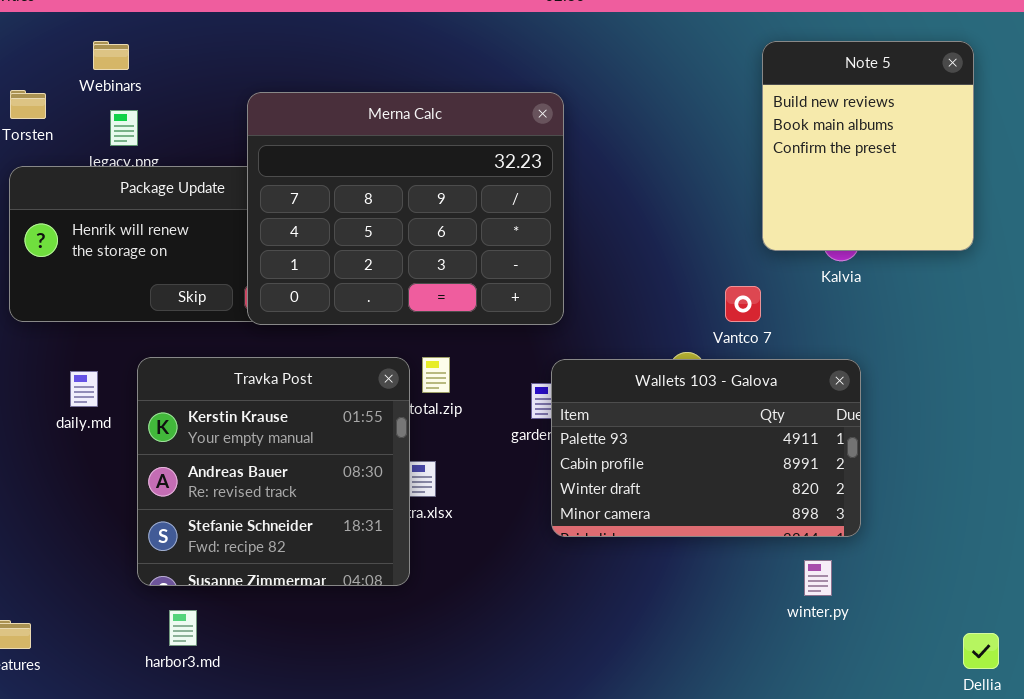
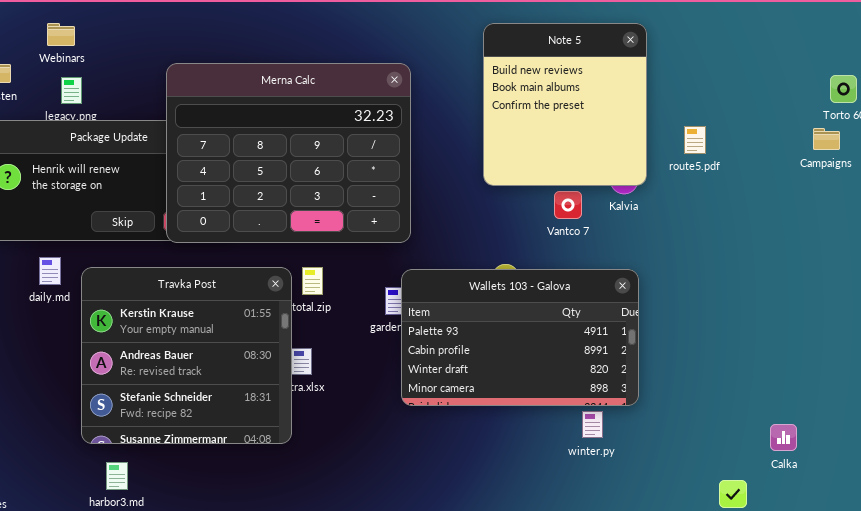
Note 5: [762,41,974,251] -> [483,23,647,186], moved
Vantco 7: [725,286,761,322] -> [554,191,582,219], moved
daily.md: [70,371,98,407] -> [39,257,61,285], moved
winter.py: [804,560,832,596] -> [582,411,603,438], moved

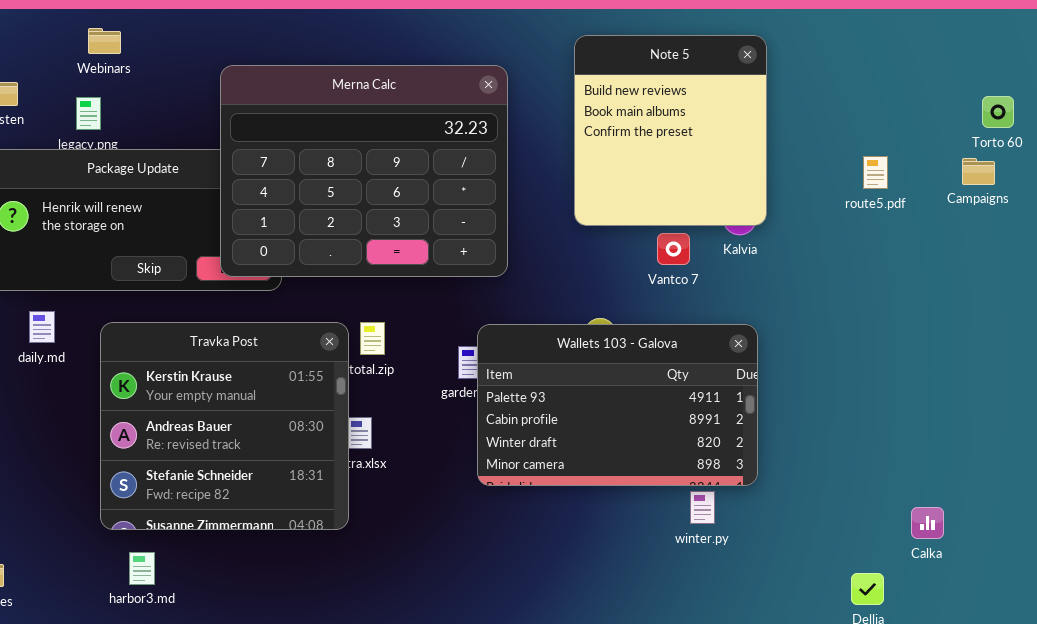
Webinars: [47,23,75,46] -> [88,28,121,54], moved
Merna Calc: [166,63,411,243] -> [220,65,508,277], moved
route5.pdf: [684,126,706,154] -> [863,156,888,189], moved
daily.md: [39,257,61,285] -> [29,311,55,343], moved

